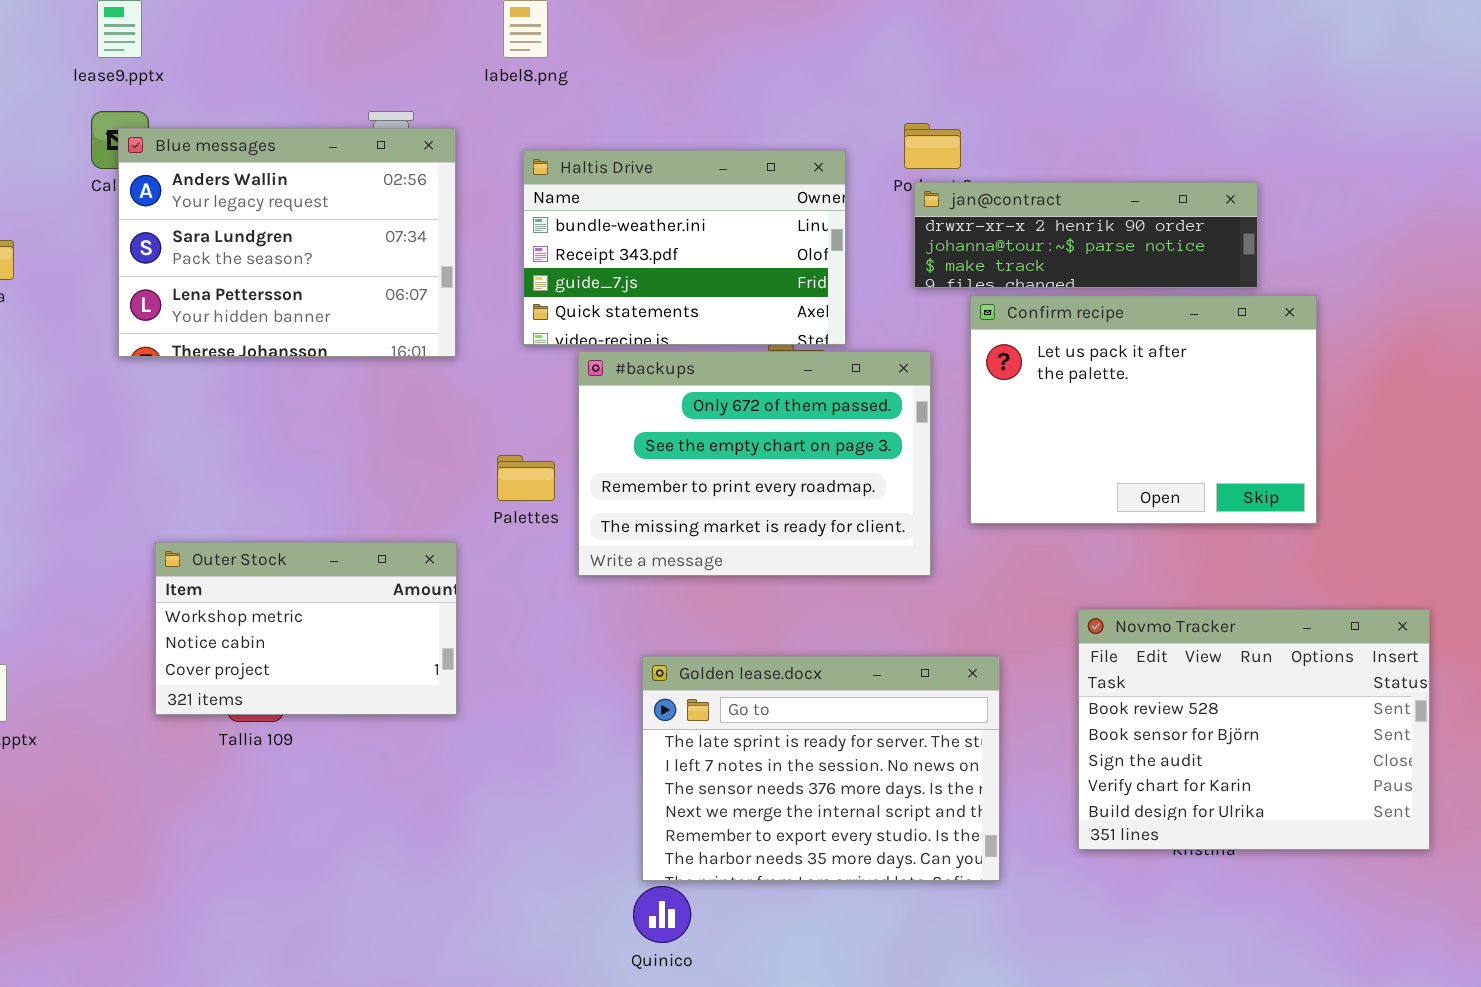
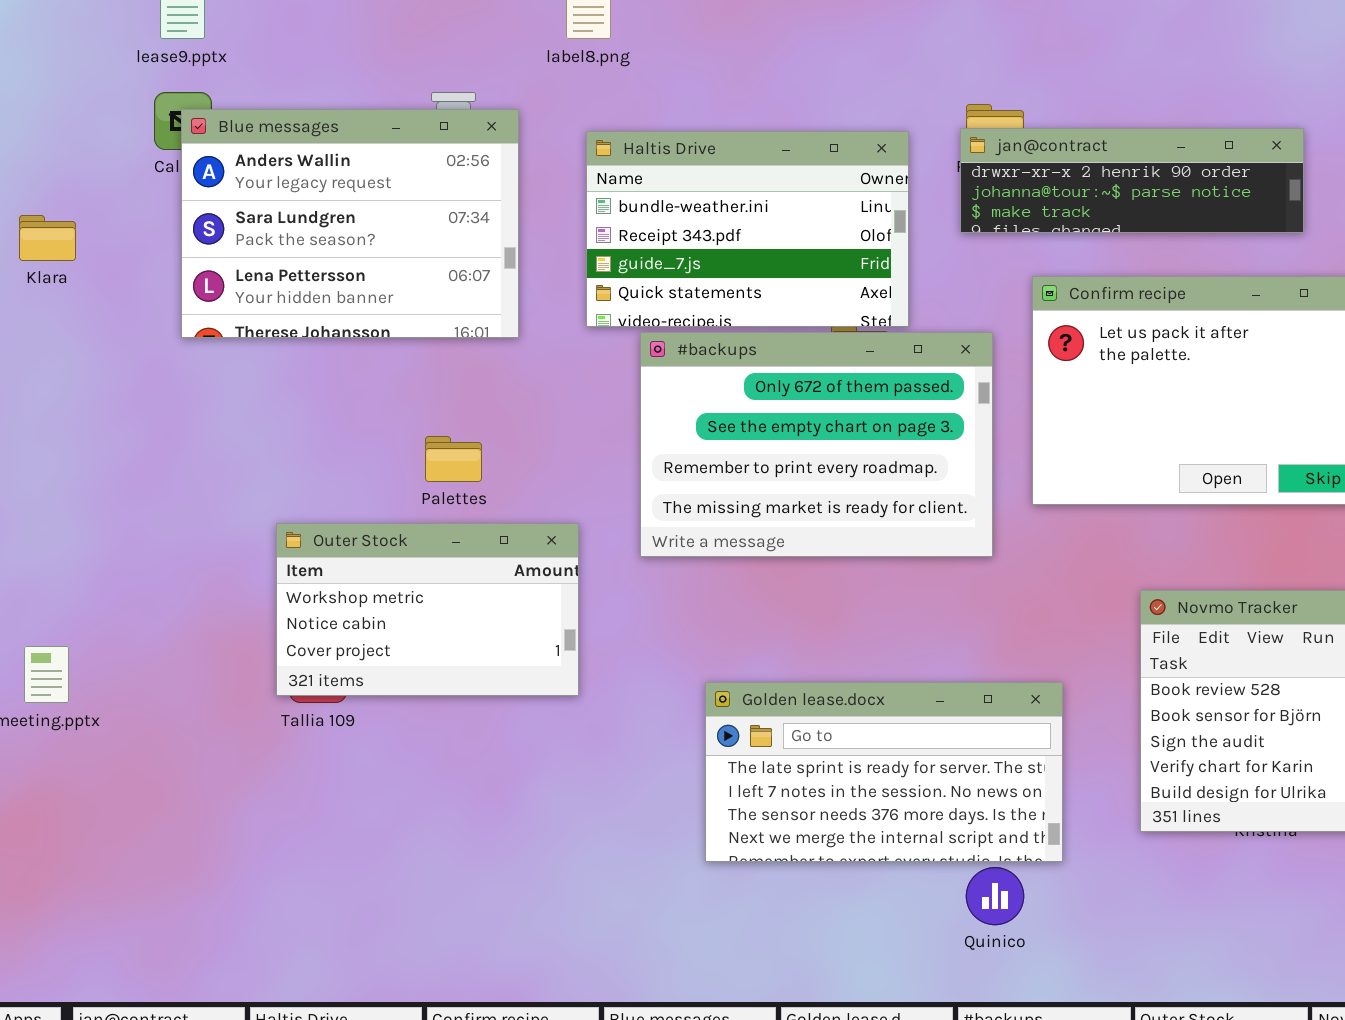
jan@contract: [914,182,1258,288] -> [960,128,1304,233], moved
Palettes: [497,455,555,501] -> [425,436,482,482], moved
Outer Stock: [155,542,457,715] -> [276,523,579,696], moved
Golden lease.docx: [642,656,1000,881] -> [705,682,1063,862], resized
Quinico: [633,886,691,943] -> [966,867,1024,925], moved

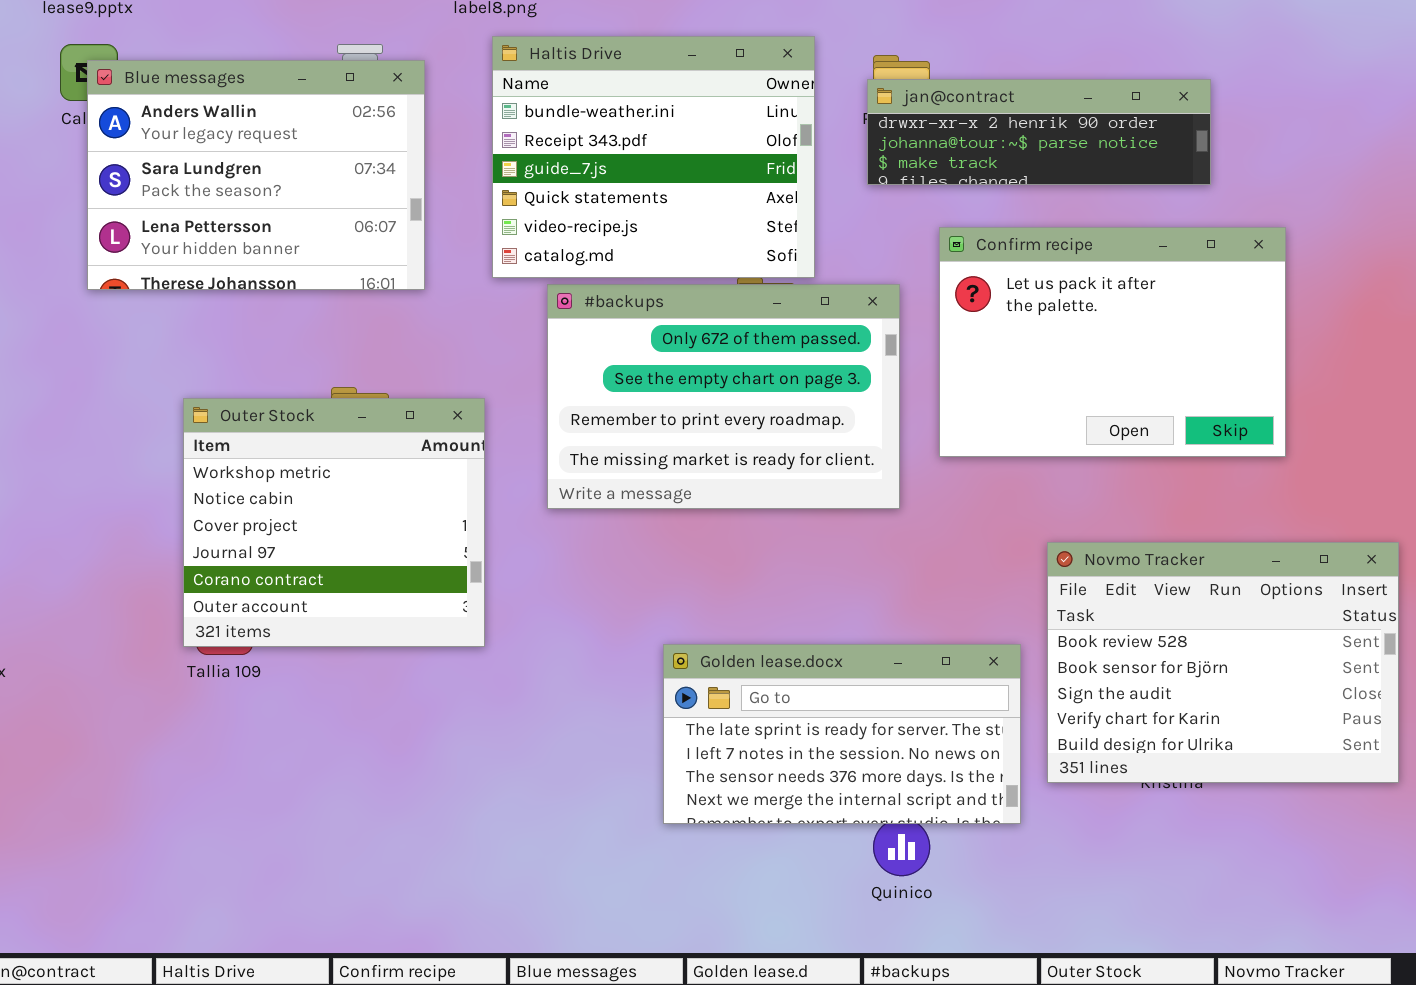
Haltis Drive: [586,131,909,327] -> [492,36,815,278], resized
Outer Stock: [276,523,579,696] -> [183,398,485,647], resized
Golden lease.docx: [705,682,1063,862] -> [663,644,1021,824], moved

